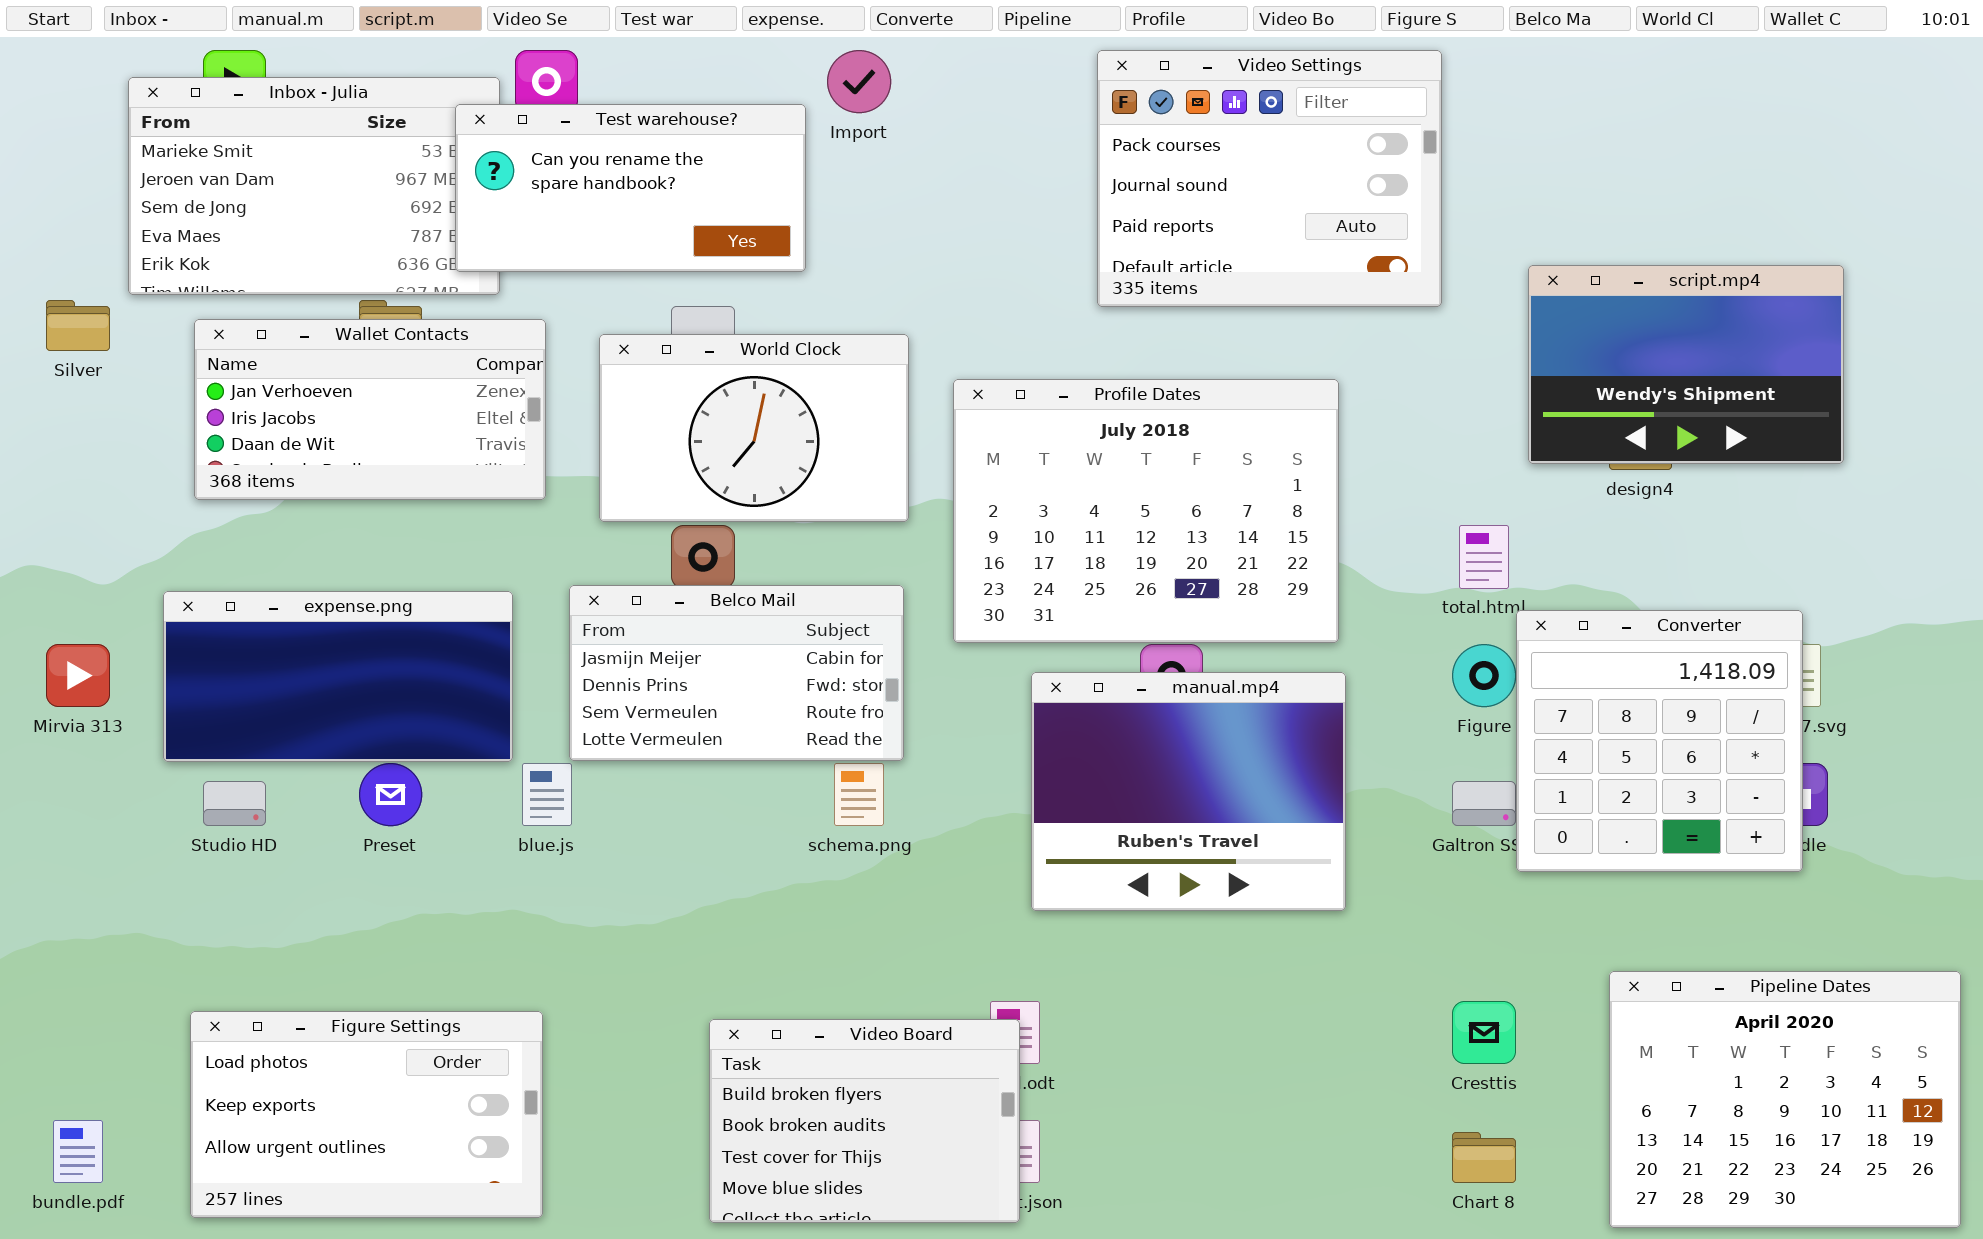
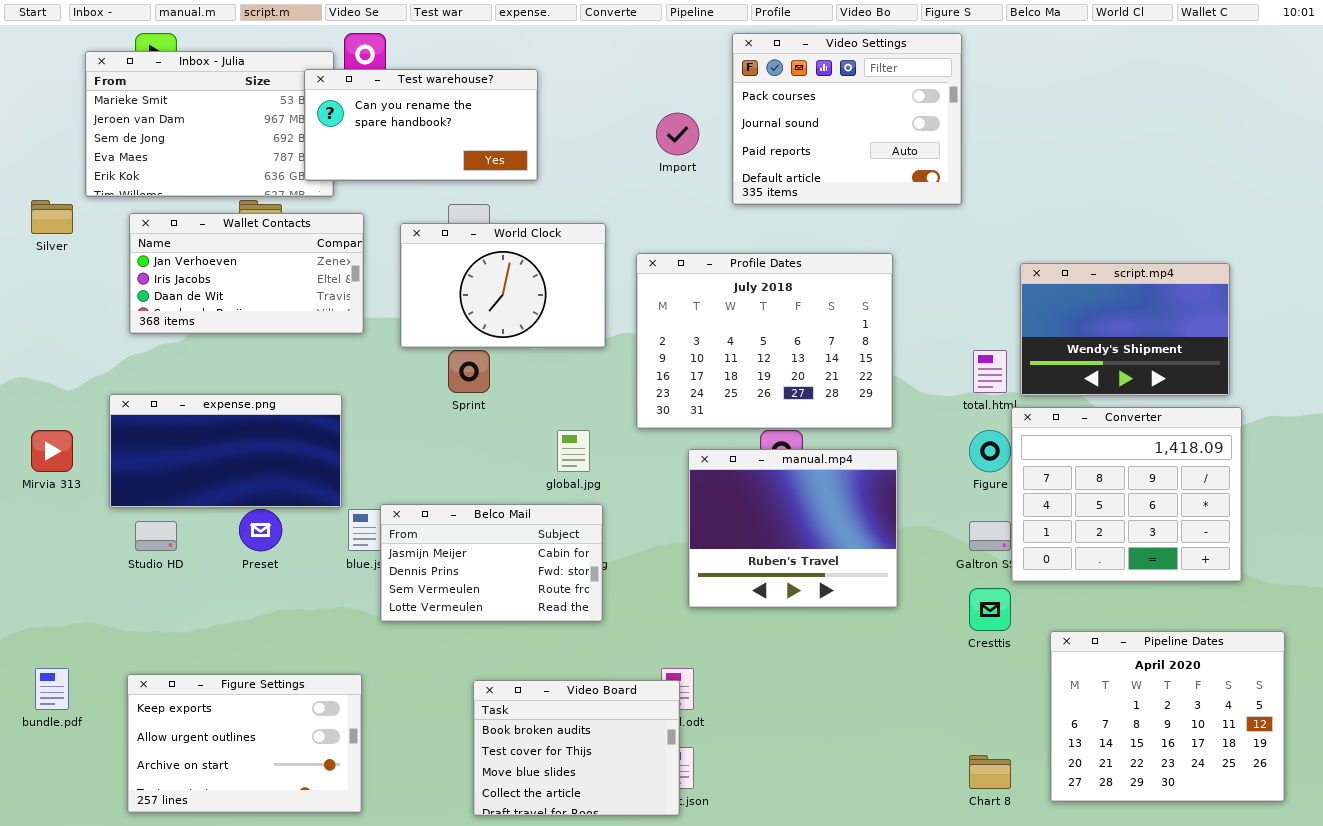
Import: [827,50,891,113] -> [656,113,699,155], moved
script.mp4: [1528,265,1844,464] -> [1020,263,1230,396], moved
Belco Mail: [569,585,904,761] -> [380,504,603,622], moved
Converter: [1516,610,1803,872] -> [1011,407,1242,582], resized
Pipeline Dates: [1609,971,1961,1228] -> [1050,631,1285,802], moved
Cresttis: [1452,1001,1516,1064] -> [969,588,1011,631], moved
Figure Settings: [190,1011,543,1218] -> [127,674,362,813], scrolled down 1 row
Video Board: [709,1019,1020,1223] -> [473,680,680,816], scrolled down 1 row
bundle.pdf: [53,1120,103,1183] -> [35,668,69,710], moved

